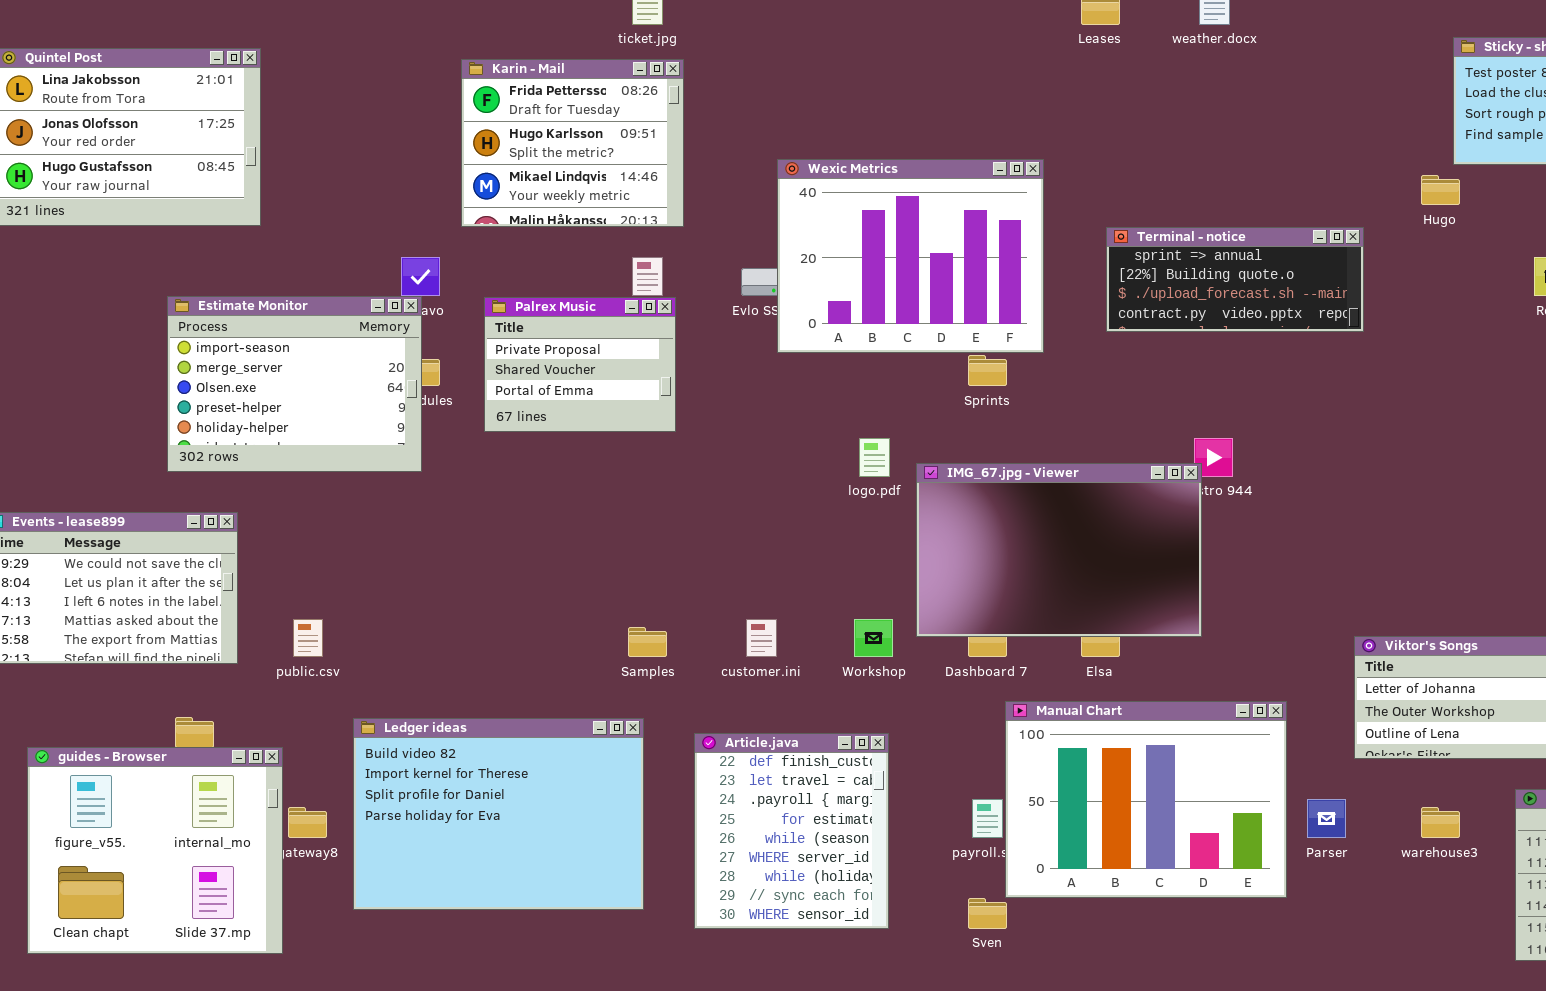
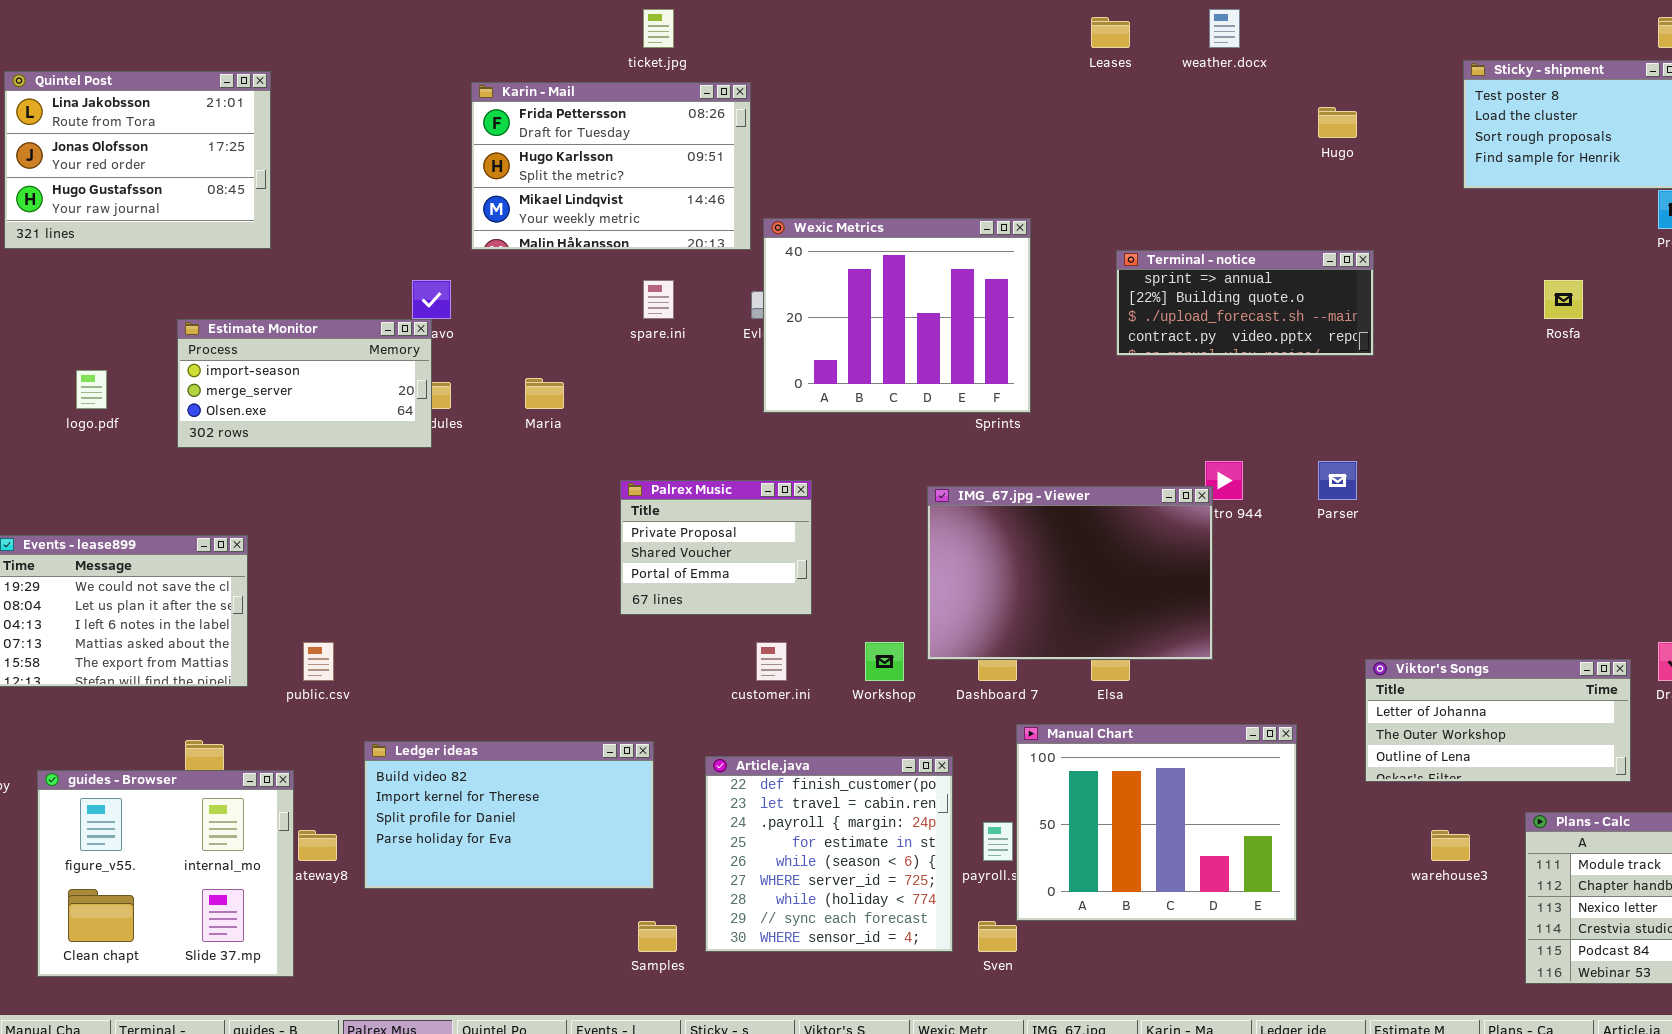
Karin - Mail: [461,59,684,227] -> [471,82,751,250], resized
Wexic Metrics: [777,159,1044,353] -> [763,218,1031,413], moved
Hugo: [1421,175,1460,205] -> [1318,107,1357,138], moved
Estimate Monitor: [167,296,422,472] -> [177,319,432,448], resized
Palrex Music: [484,297,676,432] -> [620,480,812,615], moved
logo.pdf: [859,438,890,477] -> [76,370,107,409], moved
Samples: [628,627,667,657] -> [638,921,677,952], moved
Ledger ideas: [353,718,644,910] -> [364,741,654,889], resized
Article.java: [694,733,889,929] -> [705,756,953,952], resized
Parser: [1307,799,1346,838] -> [1318,461,1357,500], moved

